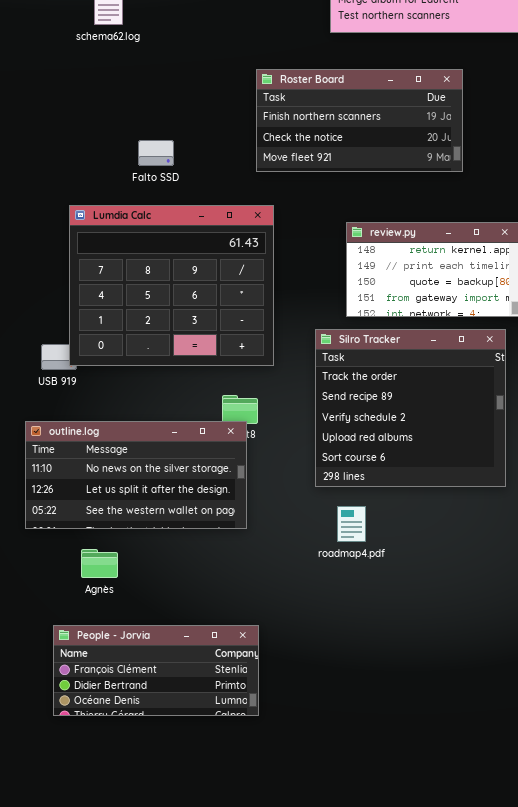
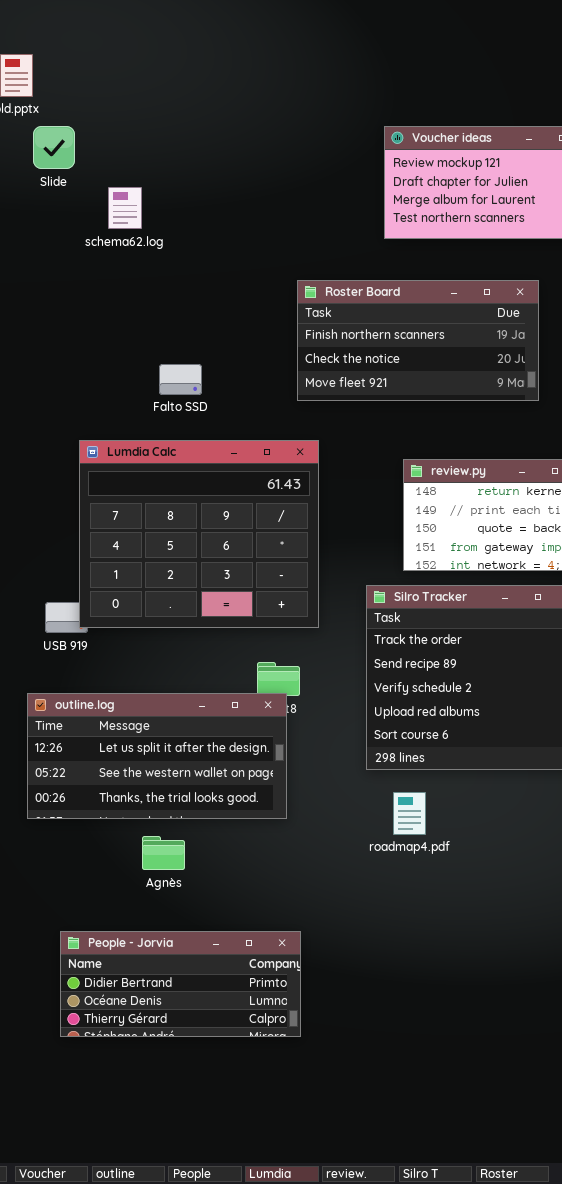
outline.log: [25,421,247,529] -> [27,693,287,819], scrolled down 1 row
Agnès: [81,549,118,578] -> [142,836,185,870], moved
People - Jorvia: [53,625,259,716] -> [60,931,301,1037], scrolled down 1 row

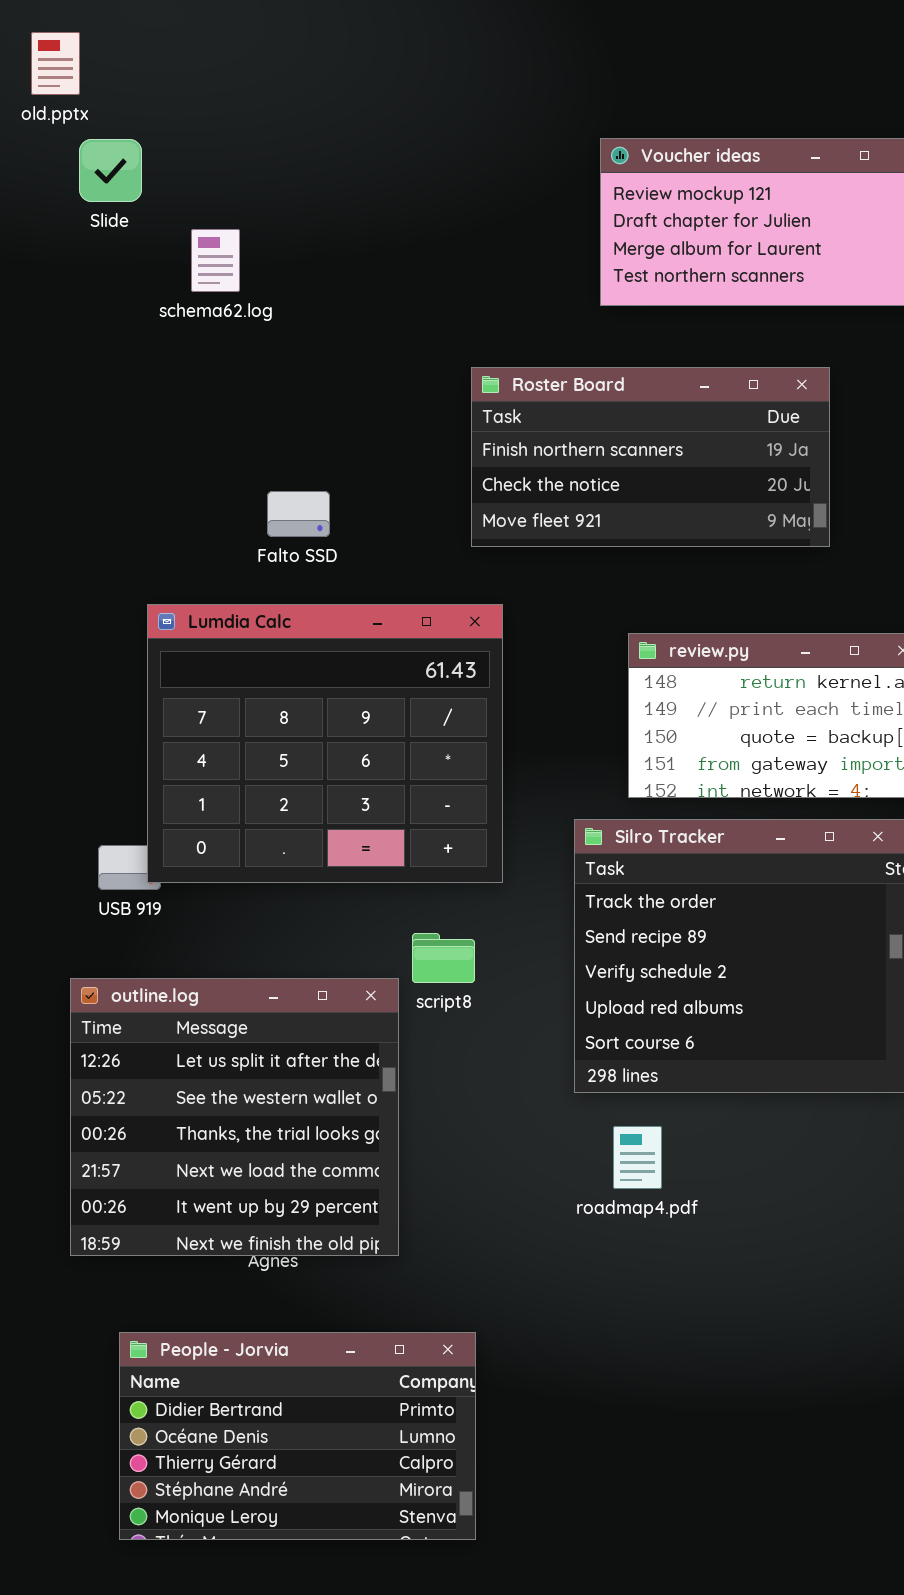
outline.log: [27,693,287,819] -> [70,978,399,1256], resized
People - Jorvia: [60,931,301,1037] -> [119,1332,476,1540], resized

